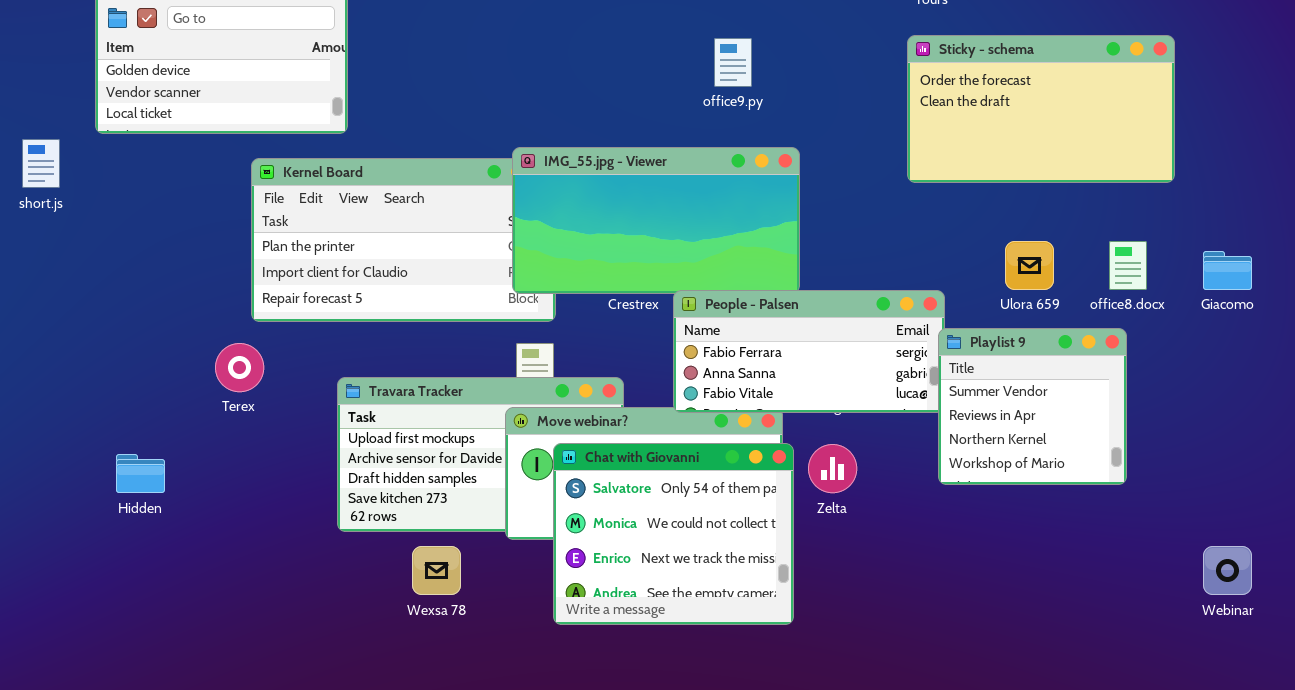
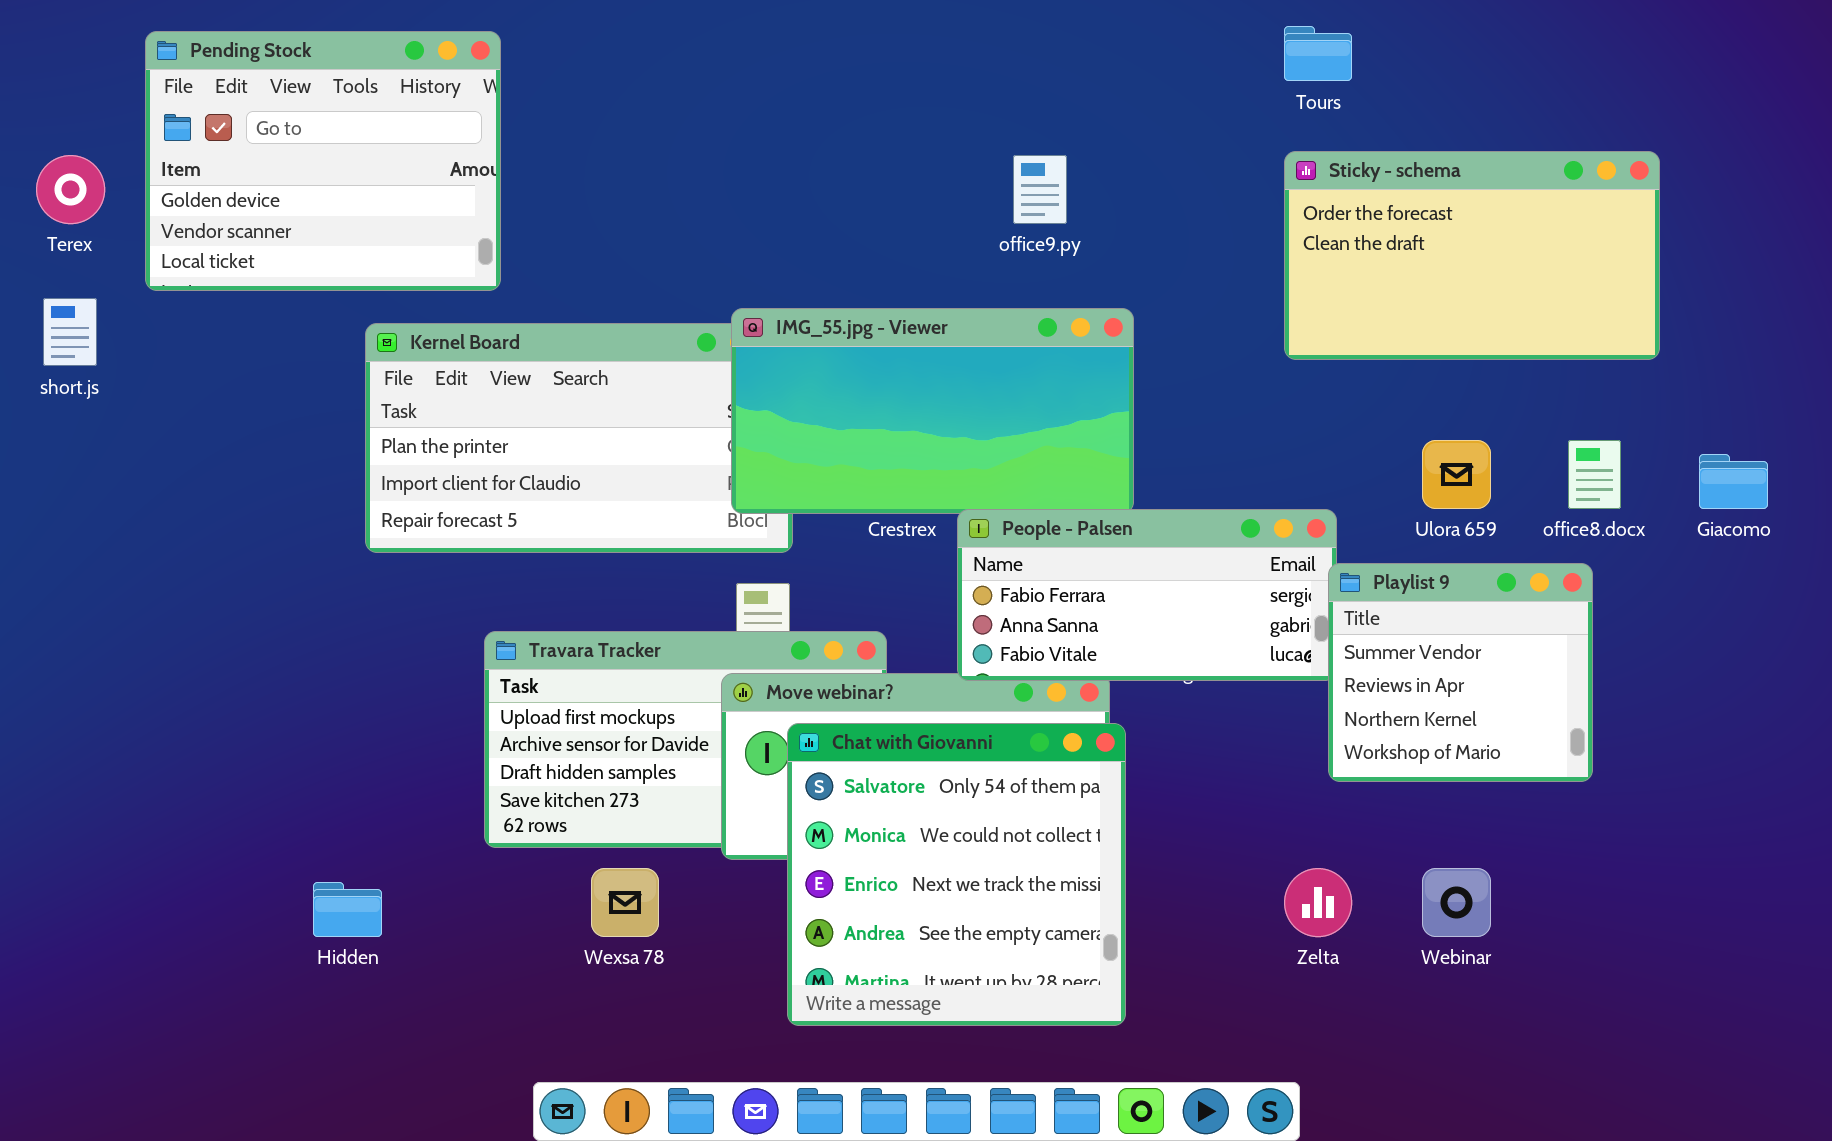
Terex: [215,343,264,392] -> [36,155,105,224], moved
Chat with Giovanni: [553,443,794,625] -> [787,723,1126,1026], resized
Zelta: [808,444,857,493] -> [1284,868,1352,937], moved
Hidden: [116,454,165,493] -> [313,882,382,937], moved
Webinar: [1203,546,1252,595] -> [1422,868,1491,937], moved

